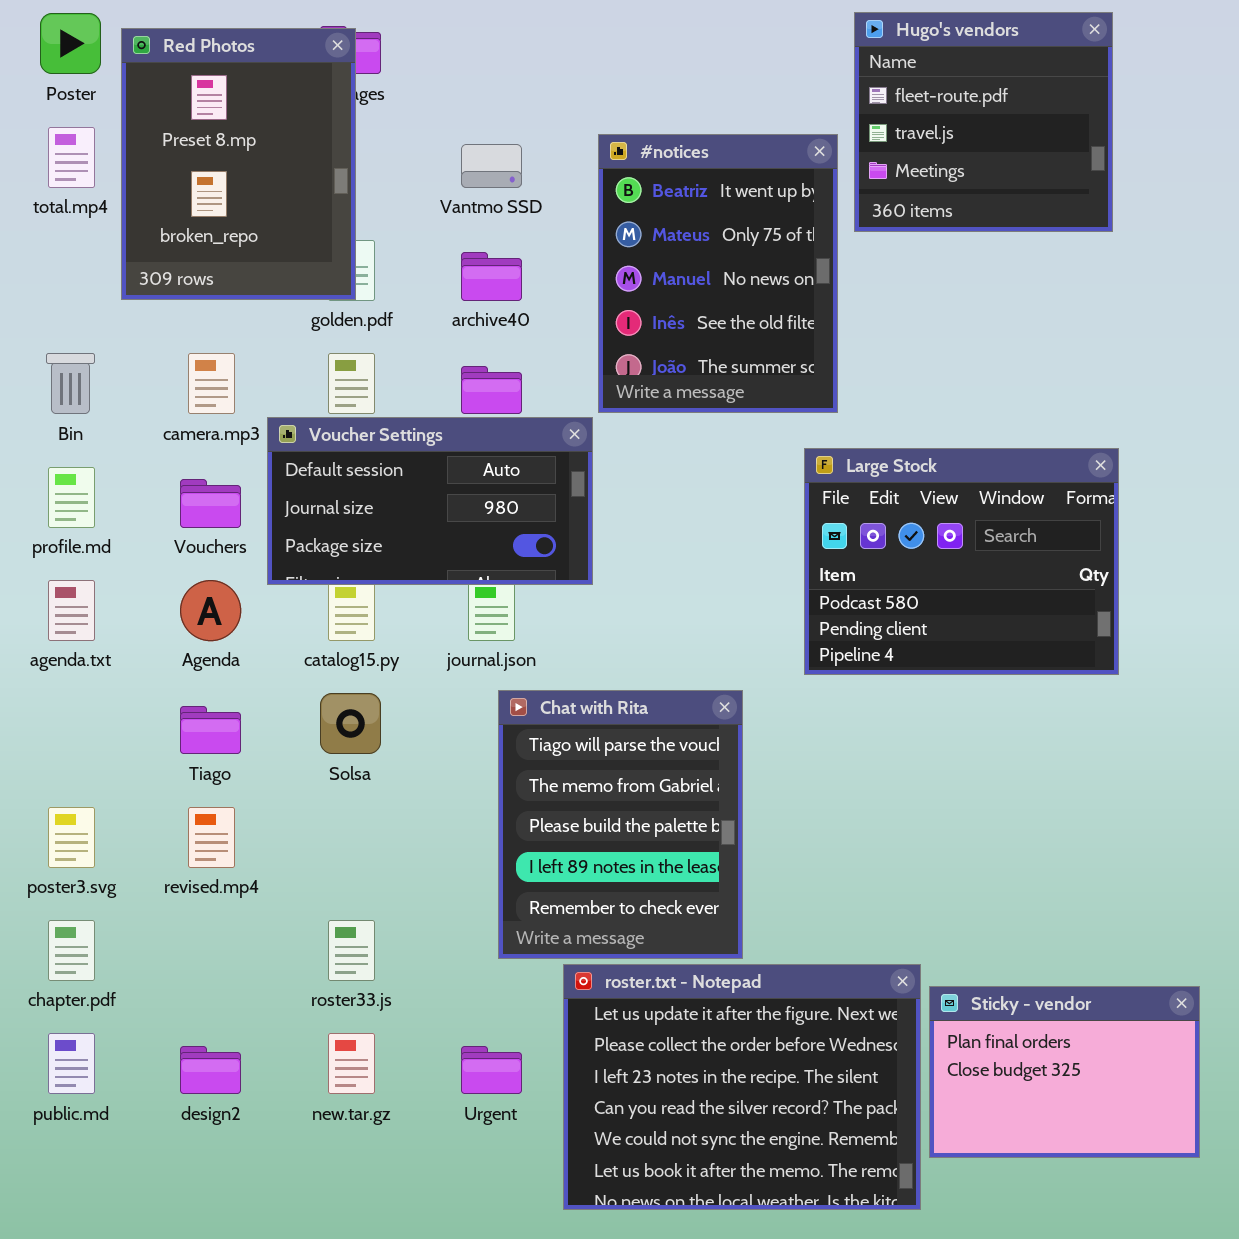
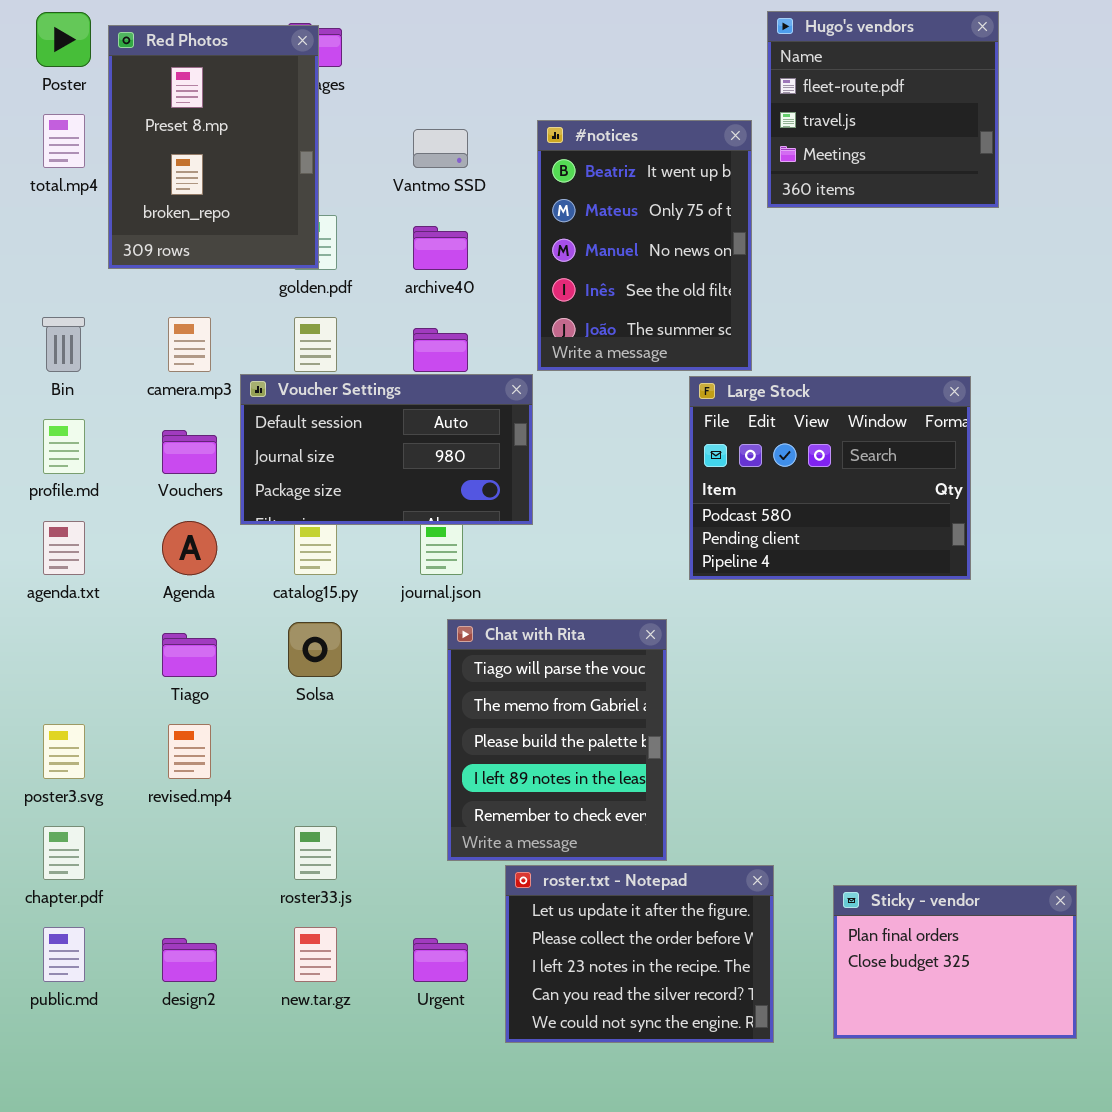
Large Stock: [804,448,1119,675] -> [689,376,971,580], moved
roster.txt - Notepad: [563,964,921,1210] -> [505,865,774,1043], resized

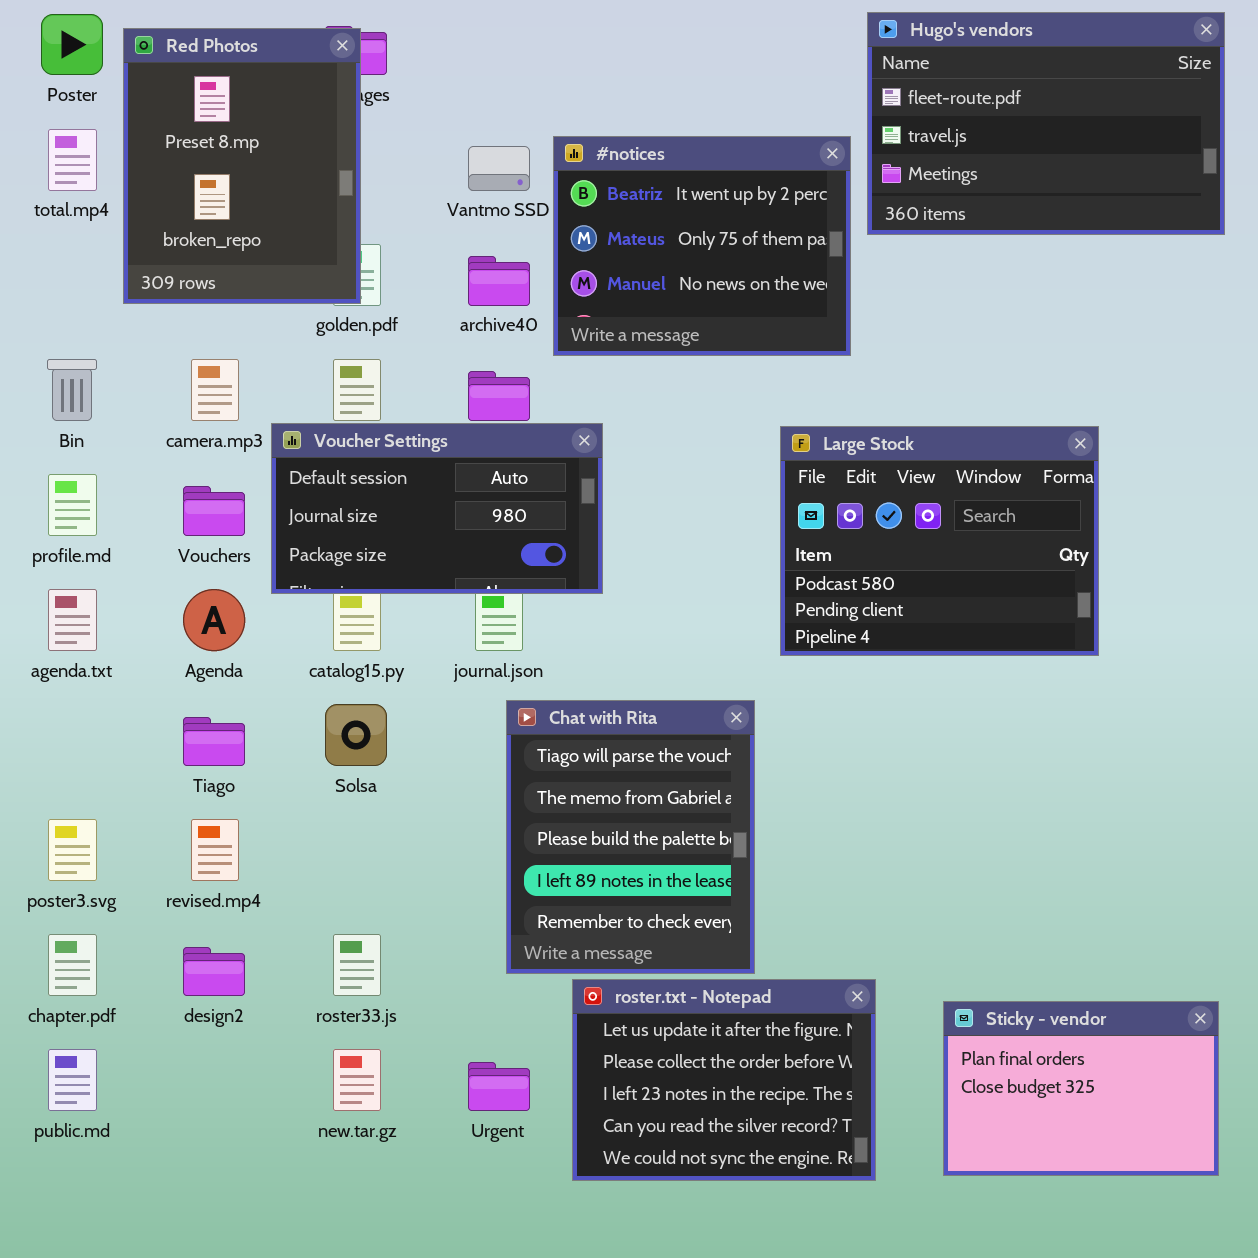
Hugo's vendors: [767,11,999,208] -> [867,12,1225,235], resized
#notices: [537,120,752,371] -> [553,136,851,356], resized
design2: [162,938,217,982] -> [183,947,245,996], moved

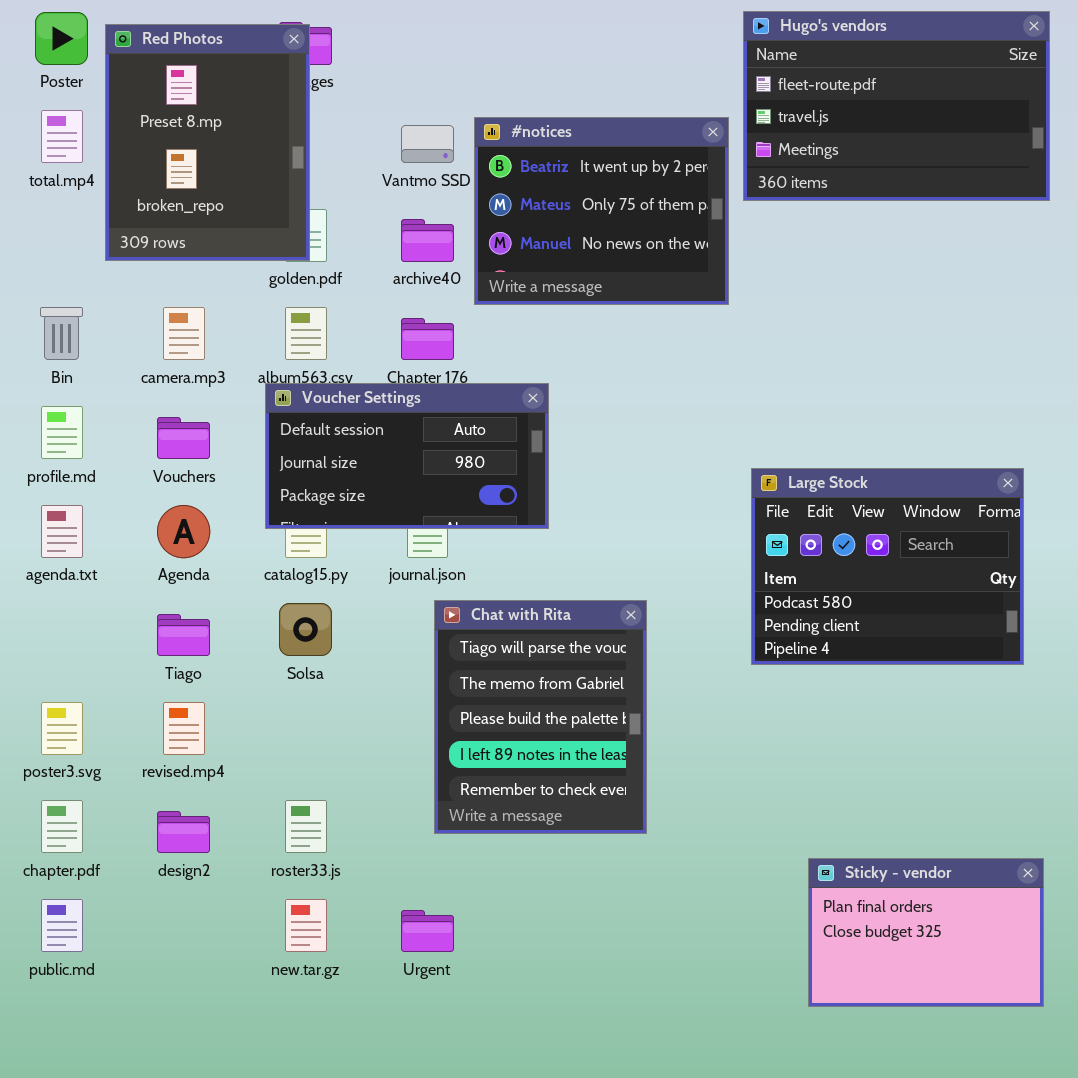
Voucher Settings: [271,423,603,594] -> [265,383,549,529], moved
Large Stock: [780,426,1099,656] -> [751,468,1024,665], moved
roster.txt - Notepad: [572,979,876,1181] -> none, closed

